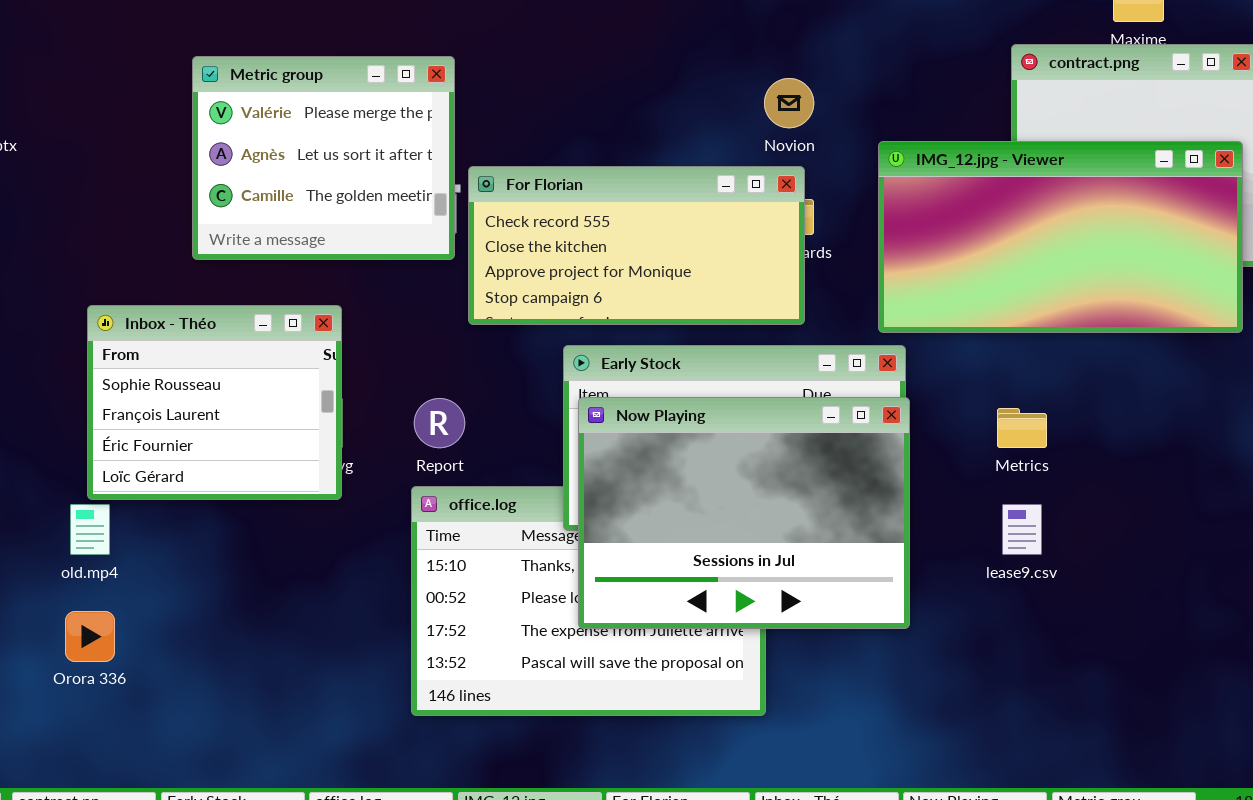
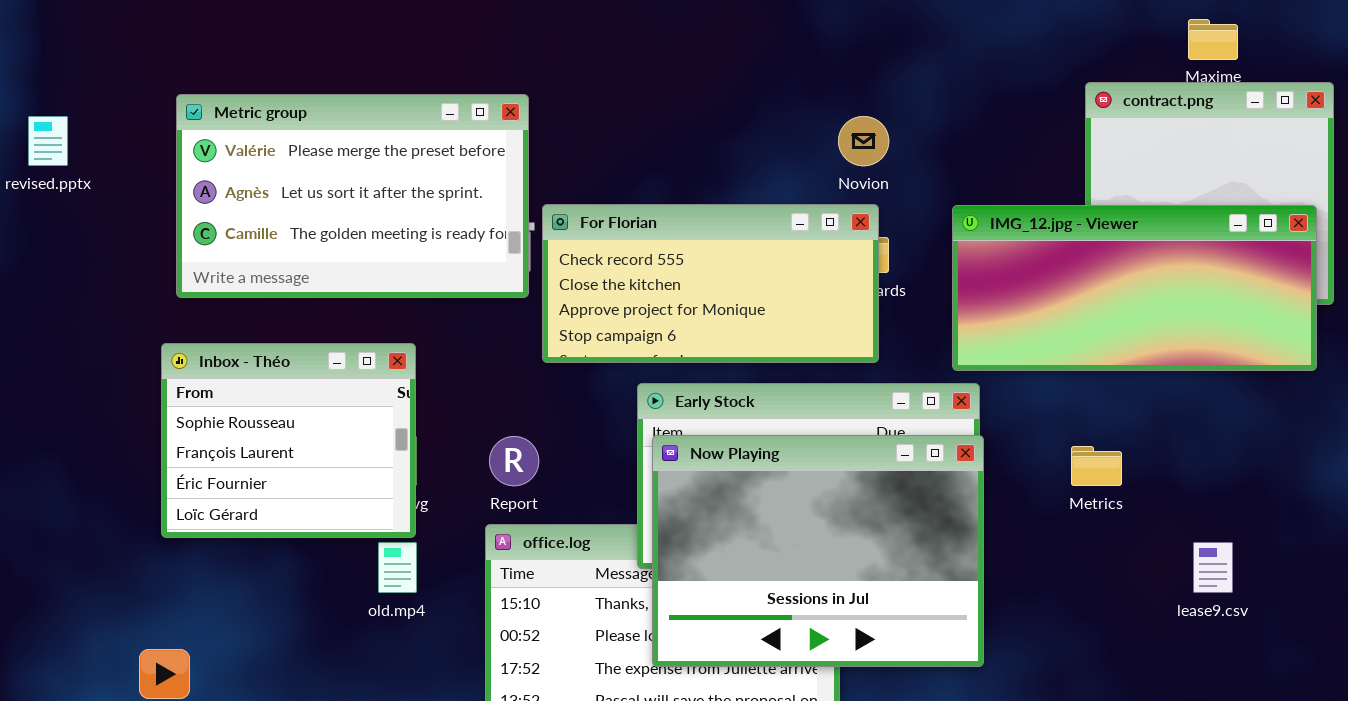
Metric group: [192,56,455,260] -> [176,94,529,298], resized
IMG_12.jpg - Viewer: [878,141,1243,333] -> [952,205,1317,371], resized
old.mp4: [70,504,110,555] -> [378,542,417,593], moved
lease9.csv: [1002,504,1042,555] -> [1193,542,1233,593], moved

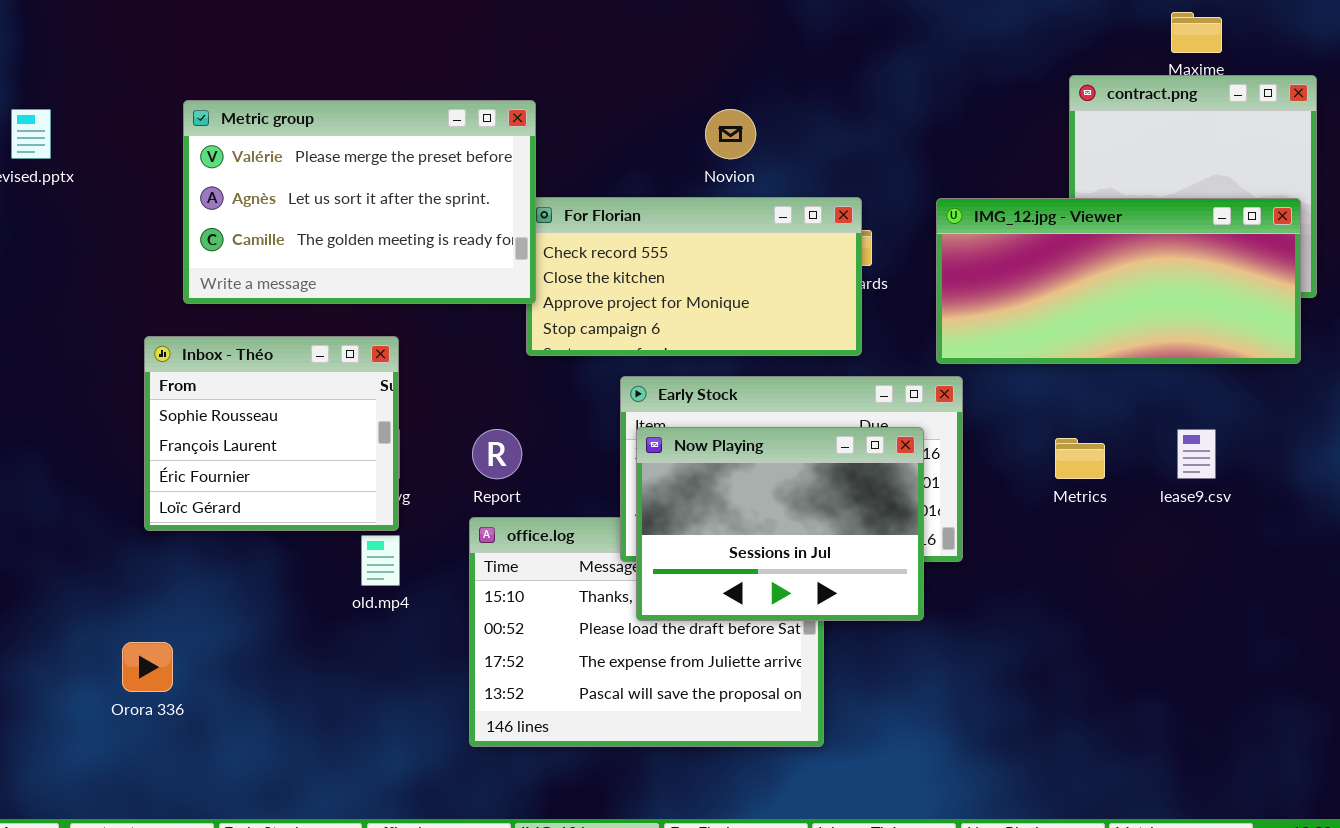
Metric group: [176,94,529,298] -> [183,100,536,304], moved
Novion: [838,116,889,166] -> [705,109,756,159], moved
Now Playing: [652,435,984,667] -> [636,427,924,621], resized
lease9.csv: [1193,542,1233,593] -> [1177,429,1216,479], moved

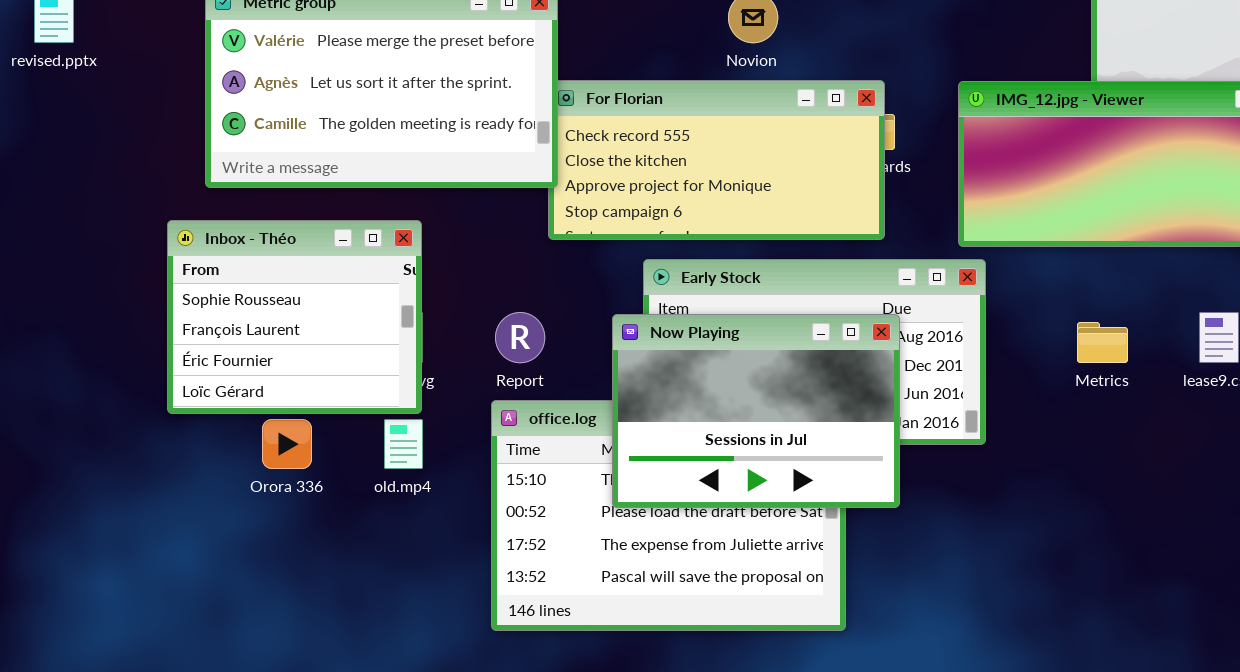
Now Playing: [636,427,924,621] -> [612,314,900,508], moved
Orora 336: [122,642,173,692] -> [262,419,312,469], moved

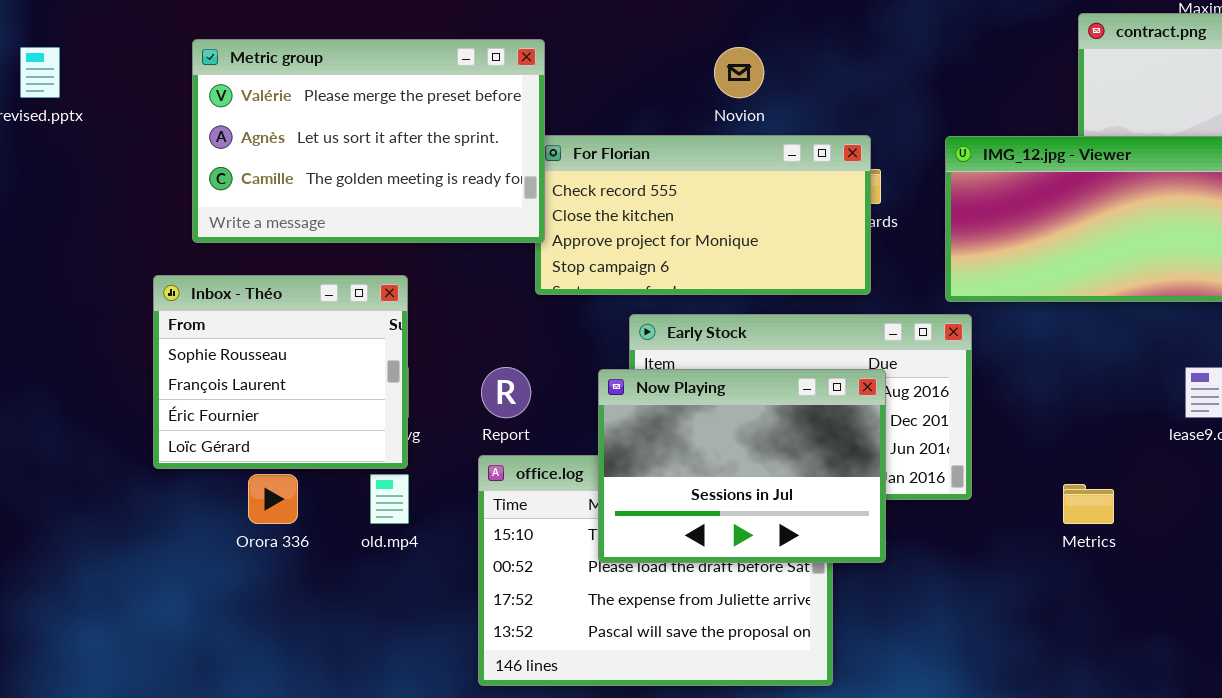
Metrics: [1077,322,1128,363] -> [1063,484,1114,524], moved

